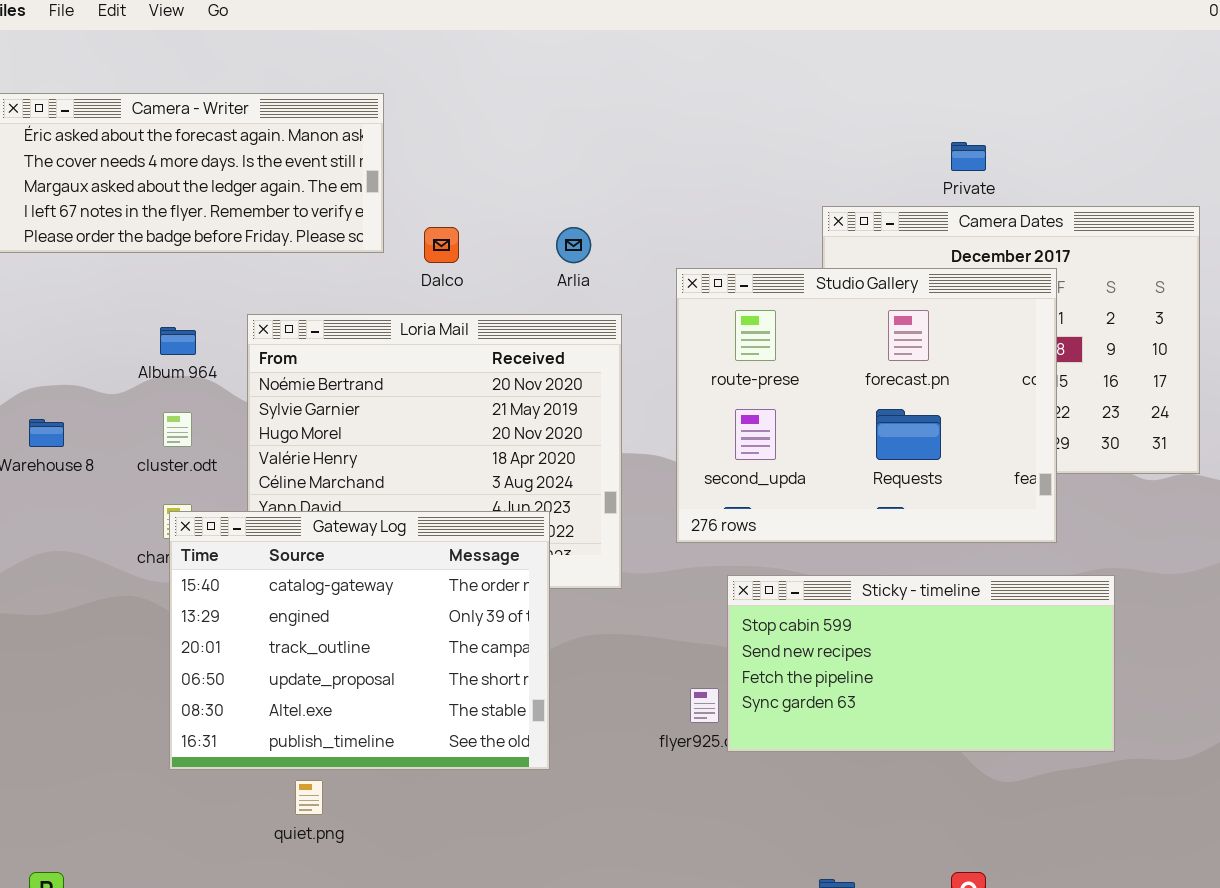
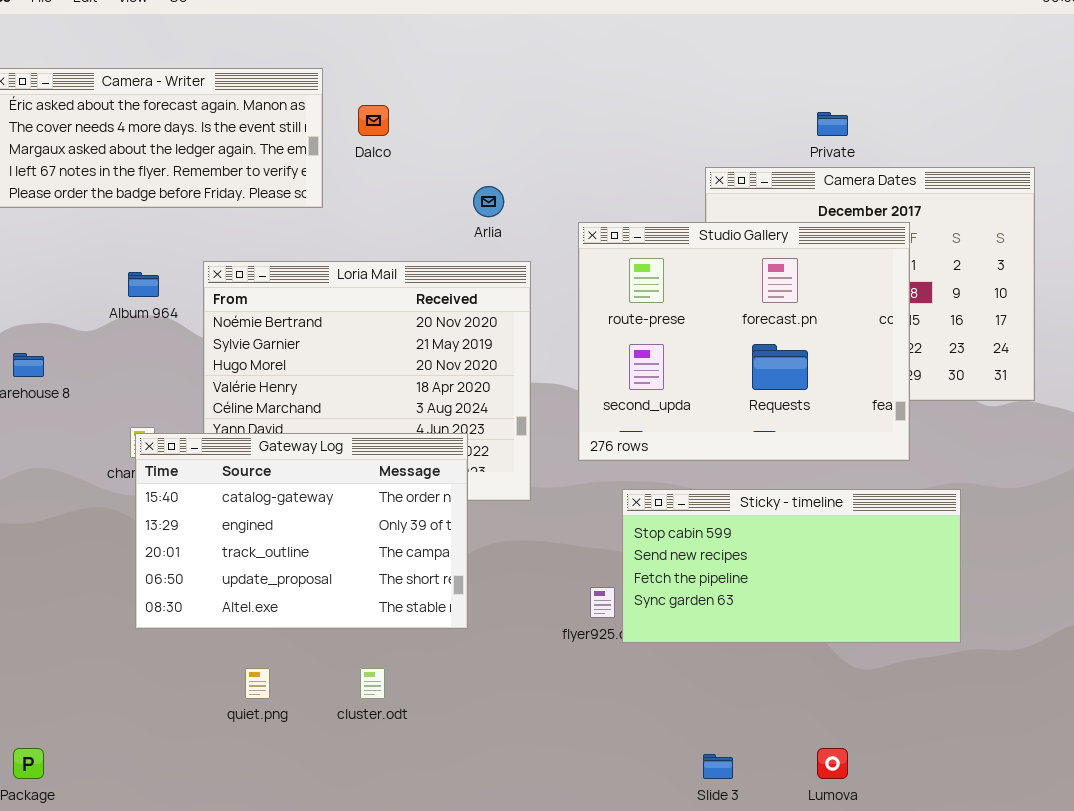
Dalco: [424,227,459,263] -> [358,105,389,136], moved
cluster.odt: [163,412,192,447] -> [360,668,385,699], moved
Gateway Log: [169,511,550,770] -> [135,433,468,629], resized

